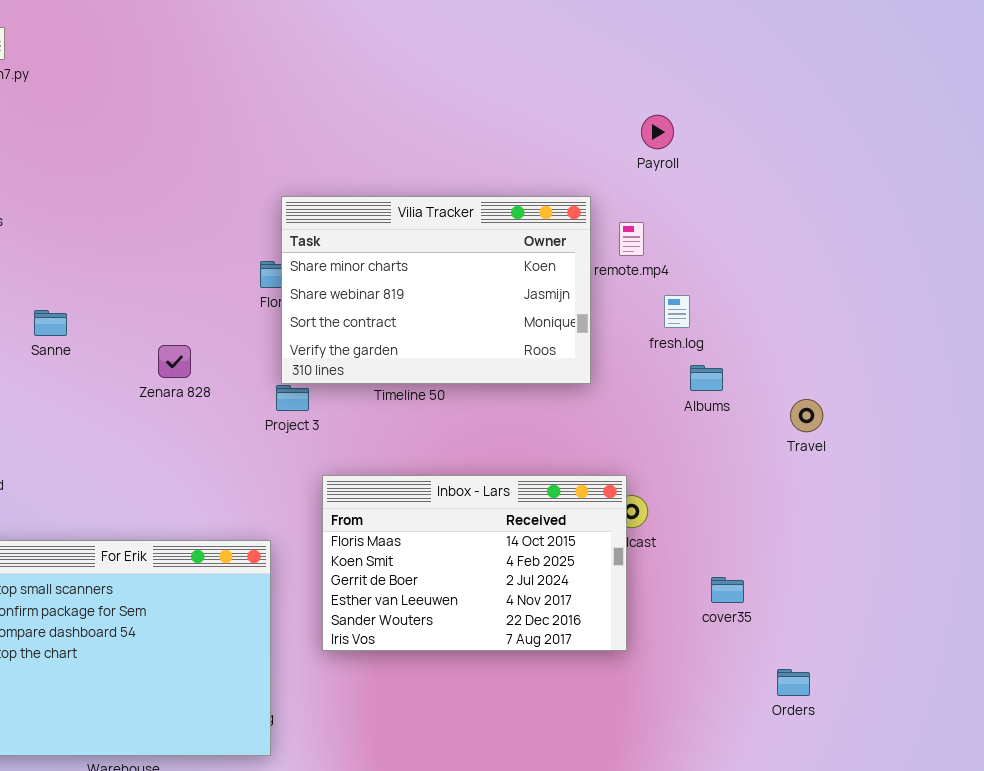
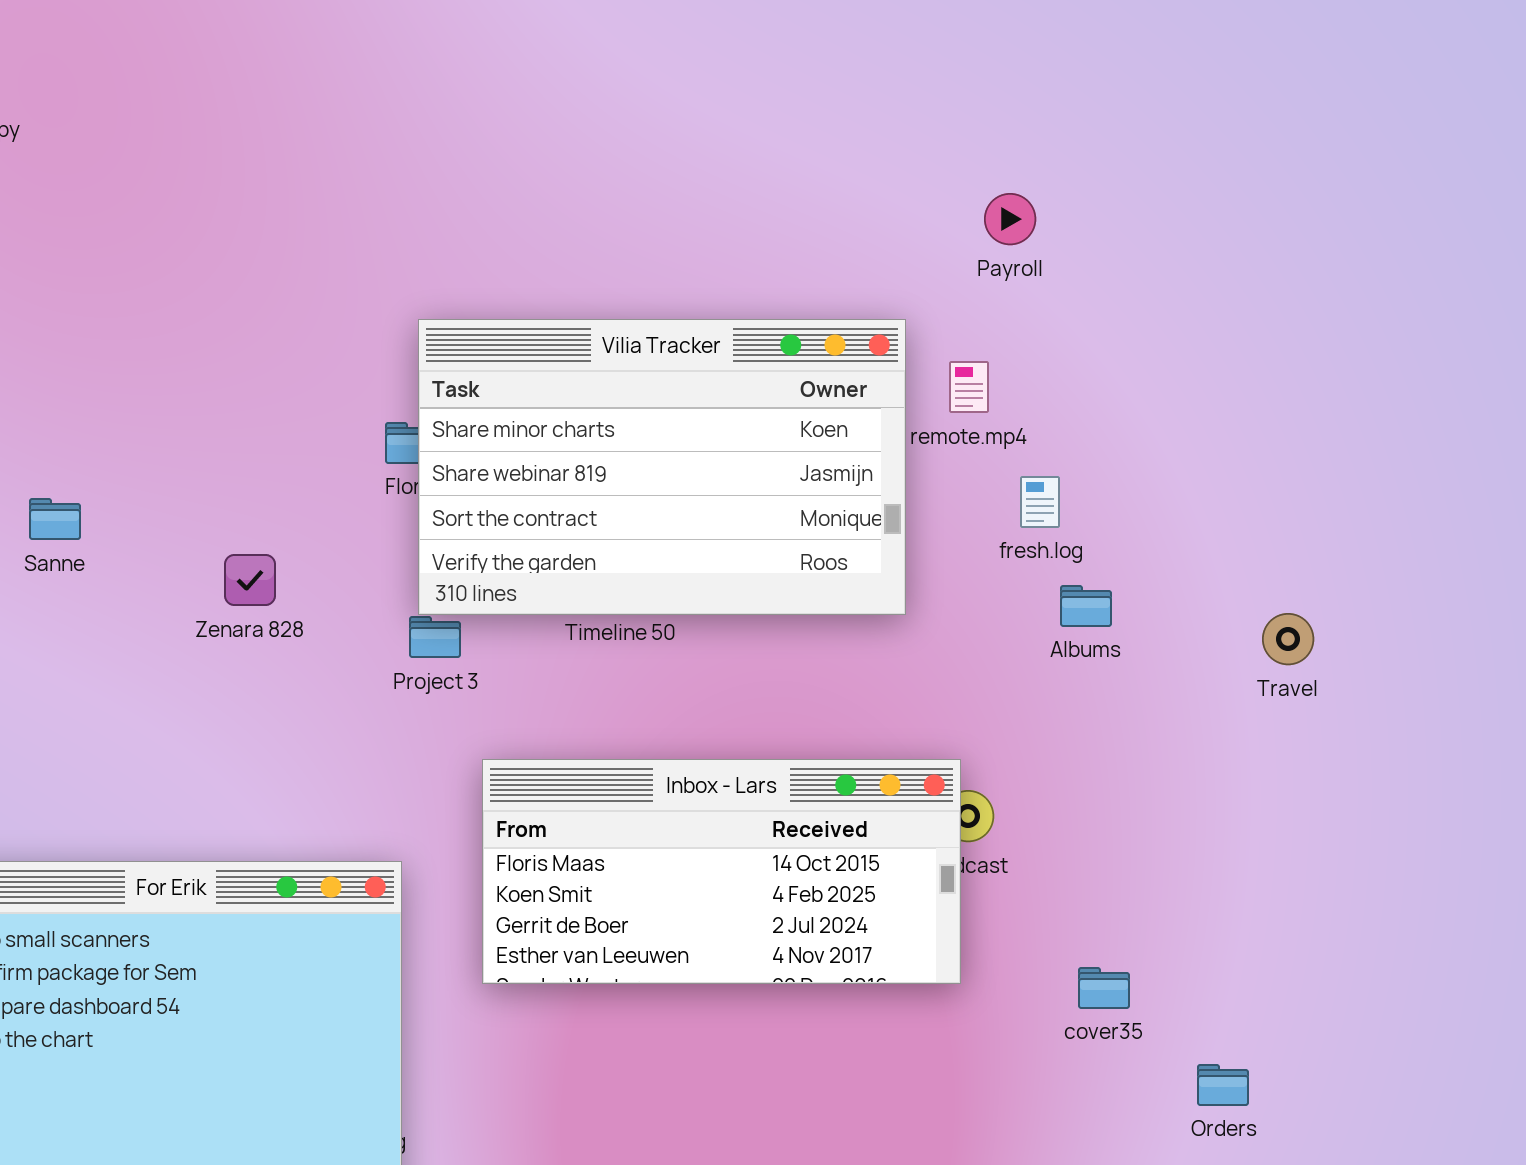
Travel: [790,399,823,432] -> [1262,613,1314,665], moved
Inbox - Lars: [322,475,627,651] -> [482,759,961,984], resized
cover35: [711,577,744,603] -> [1078,967,1130,1009], moved

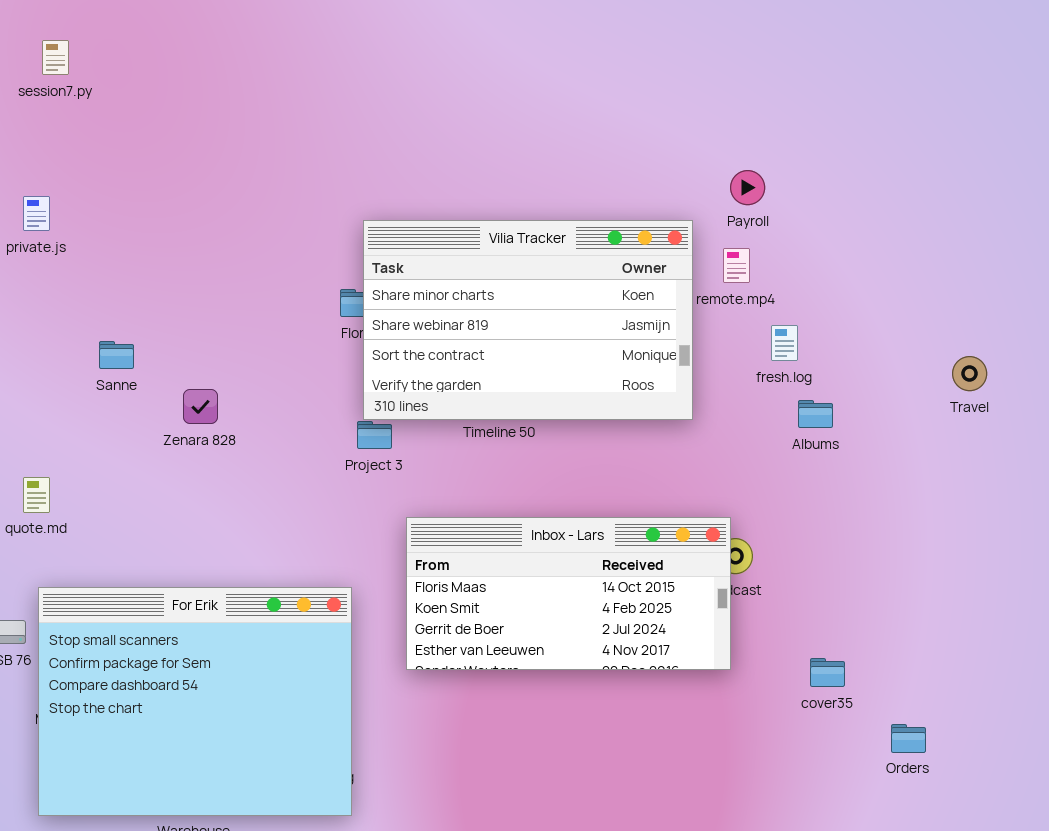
Payroll: [984,193,1036,245] -> [730,170,765,205], moved
Zenara 828: [224,554,276,606] -> [183,389,218,424], moved
Travel: [1262,613,1314,665] -> [952,356,987,391], moved

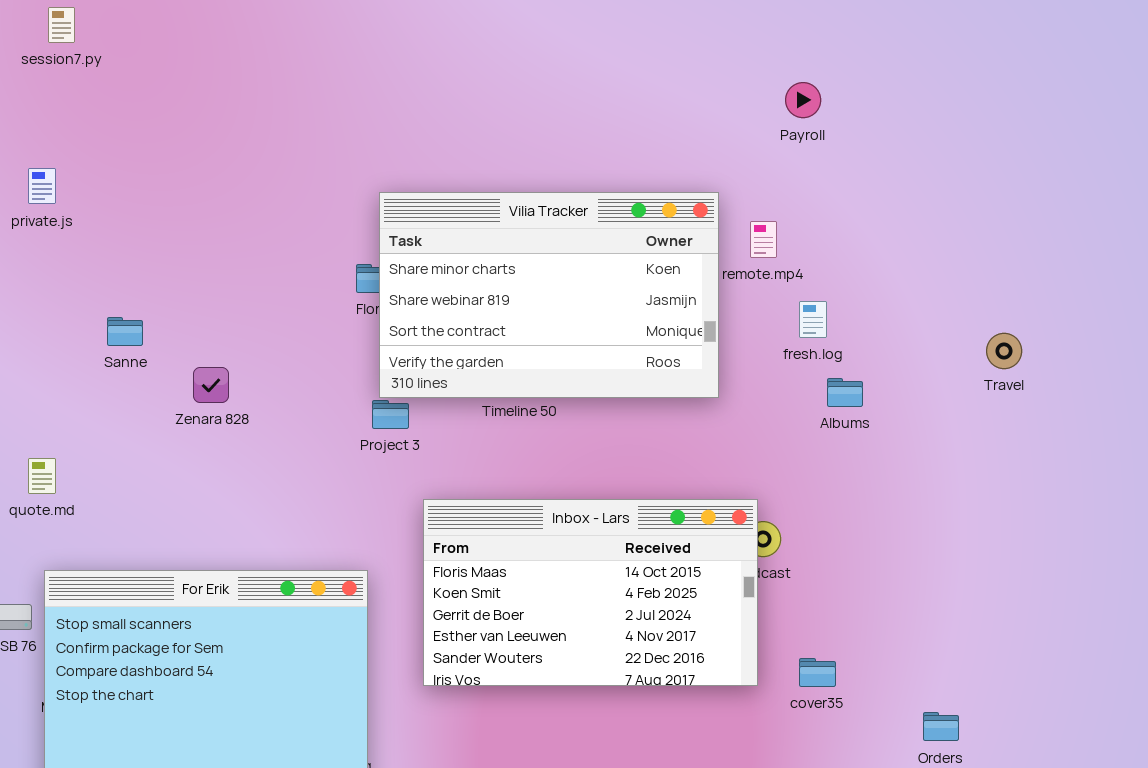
Payroll: [730,170,765,205] -> [785,82,821,118], moved
Inbox - Lars: [406,517,731,670] -> [423,499,758,686], resized
cover35: [810,658,845,687] -> [799,658,836,687], moved

